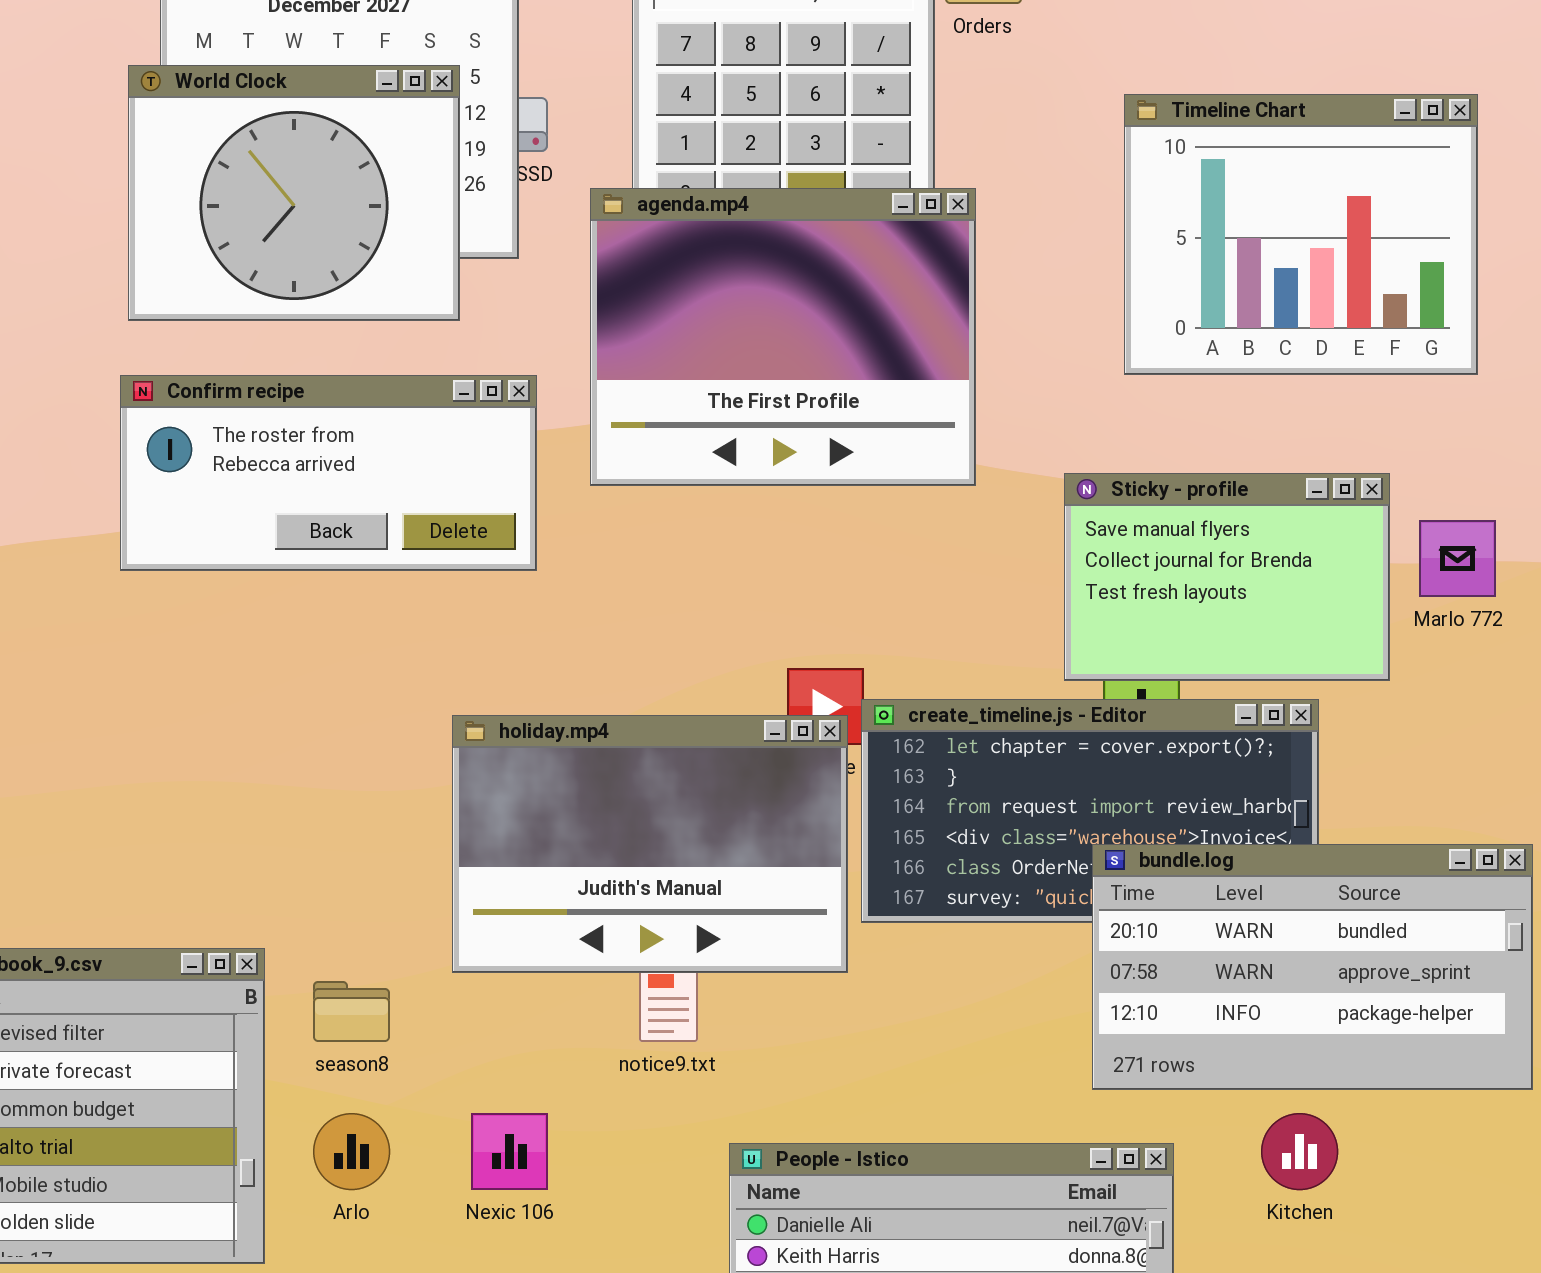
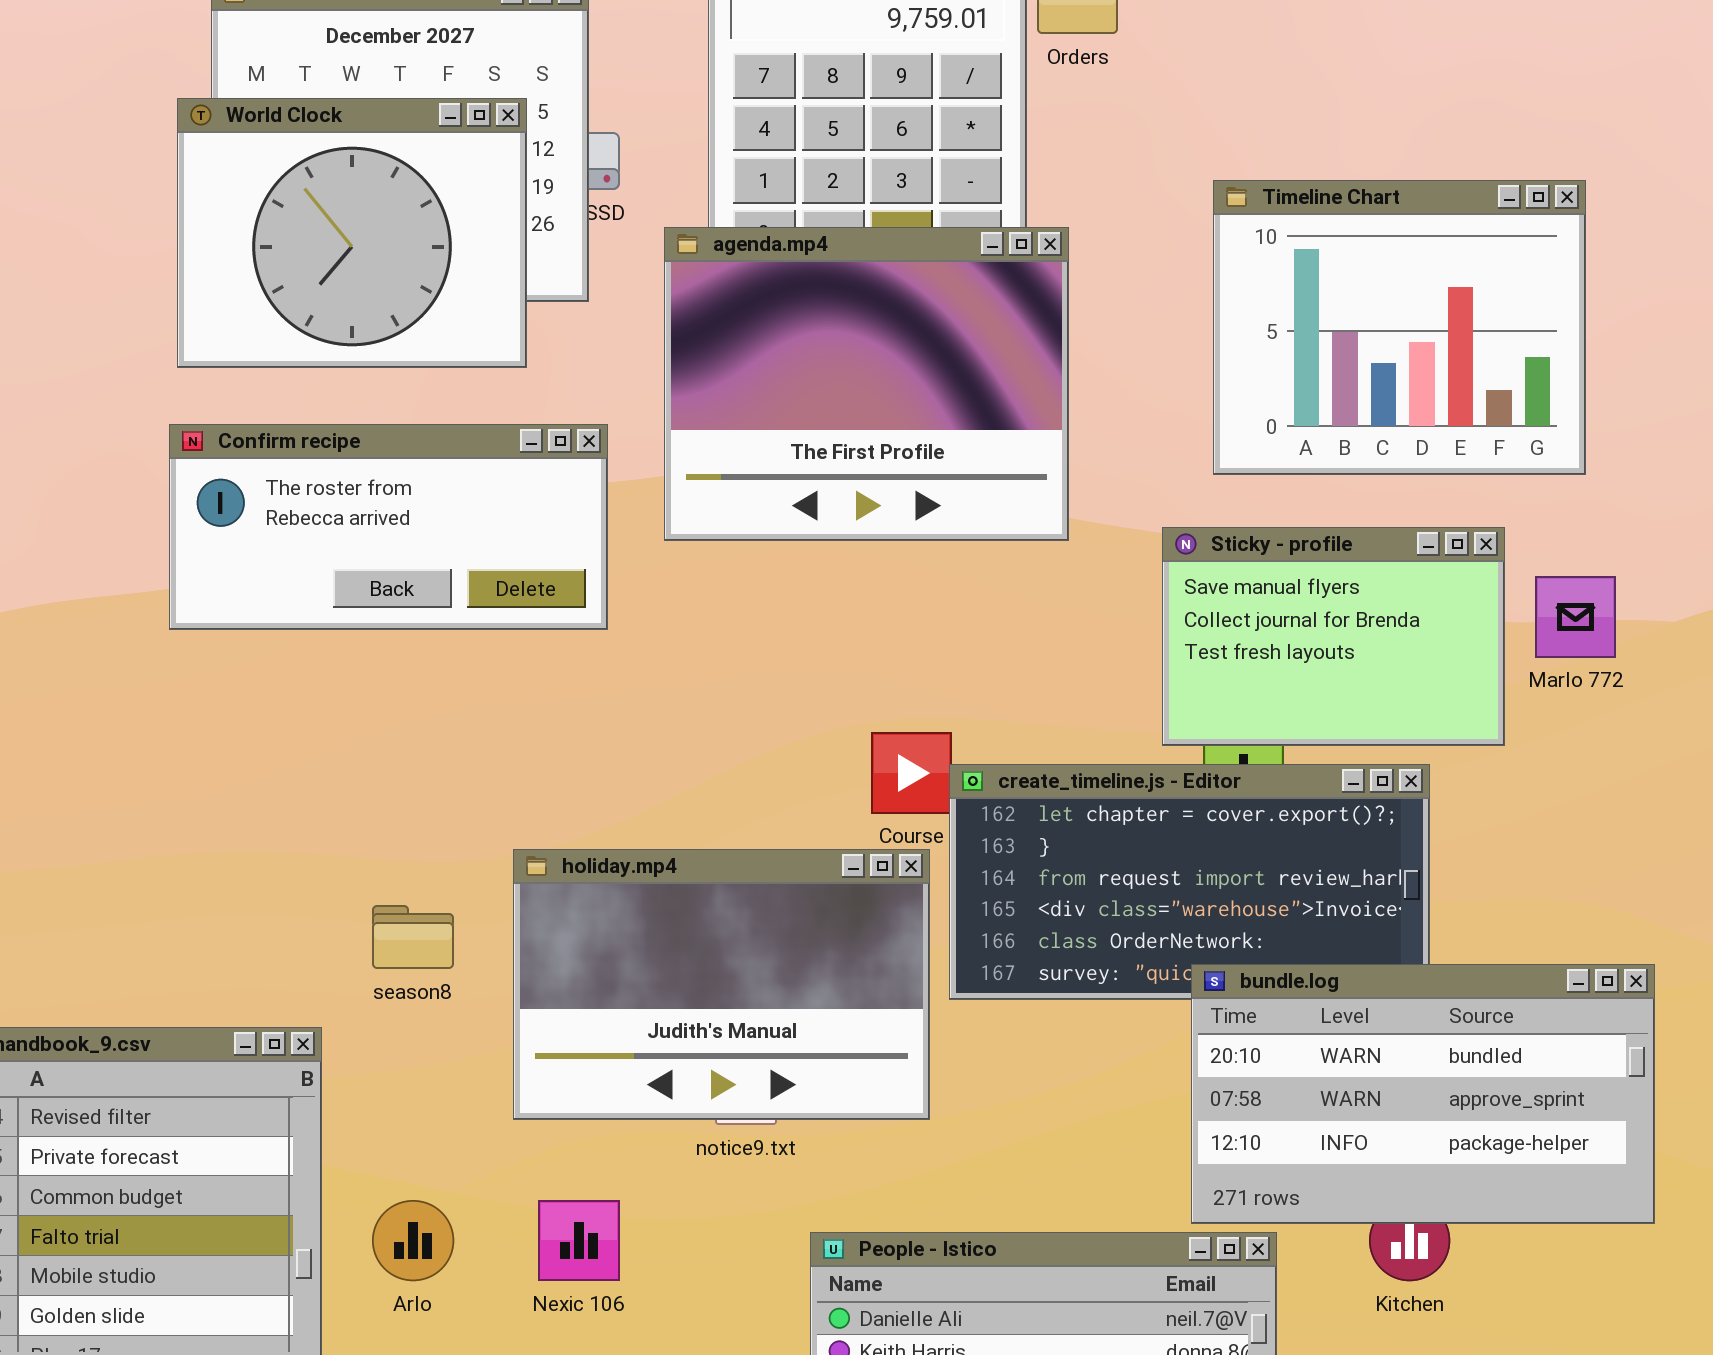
Timeline Chart: [1124,94,1478,375] -> [1213,180,1586,475], moved
holiday.mp4: [452,715,848,973] -> [513,849,930,1120], moved
bundle.log: [1092,844,1533,1090] -> [1191,964,1655,1224], moved
season8: [313,981,390,1042] -> [372,905,454,969], moved

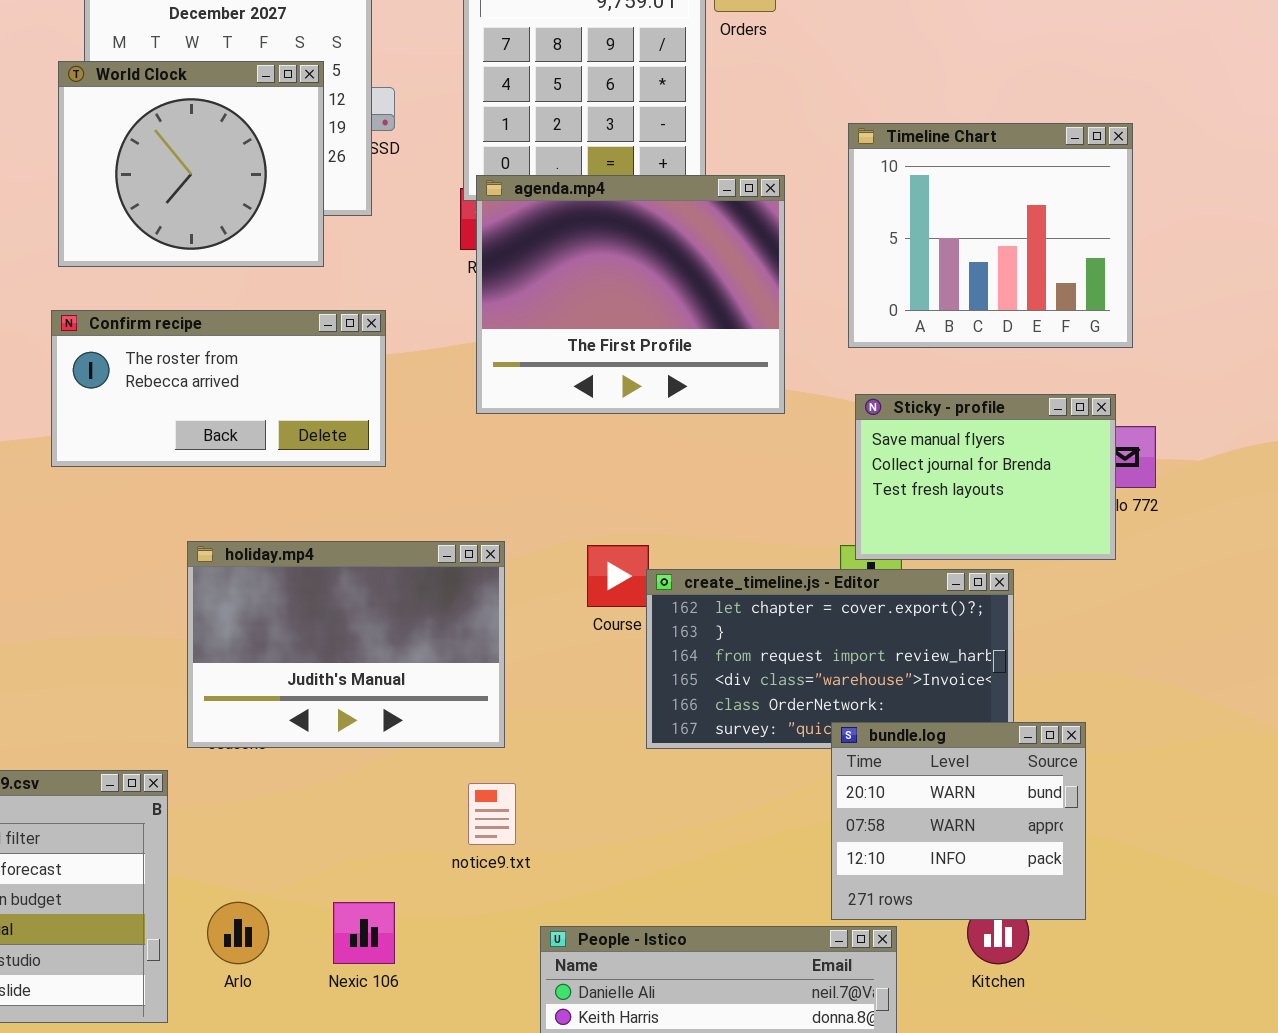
agenda.mp4: [664,227,1069,541] -> [476,175,785,414], moved
Sticky - profile: [1162,527,1505,746] -> [855,394,1116,560], moved
holiday.mp4: [513,849,930,1120] -> [187,541,505,748], moved
bundle.log: [1191,964,1655,1224] -> [831,722,1086,920], resized

